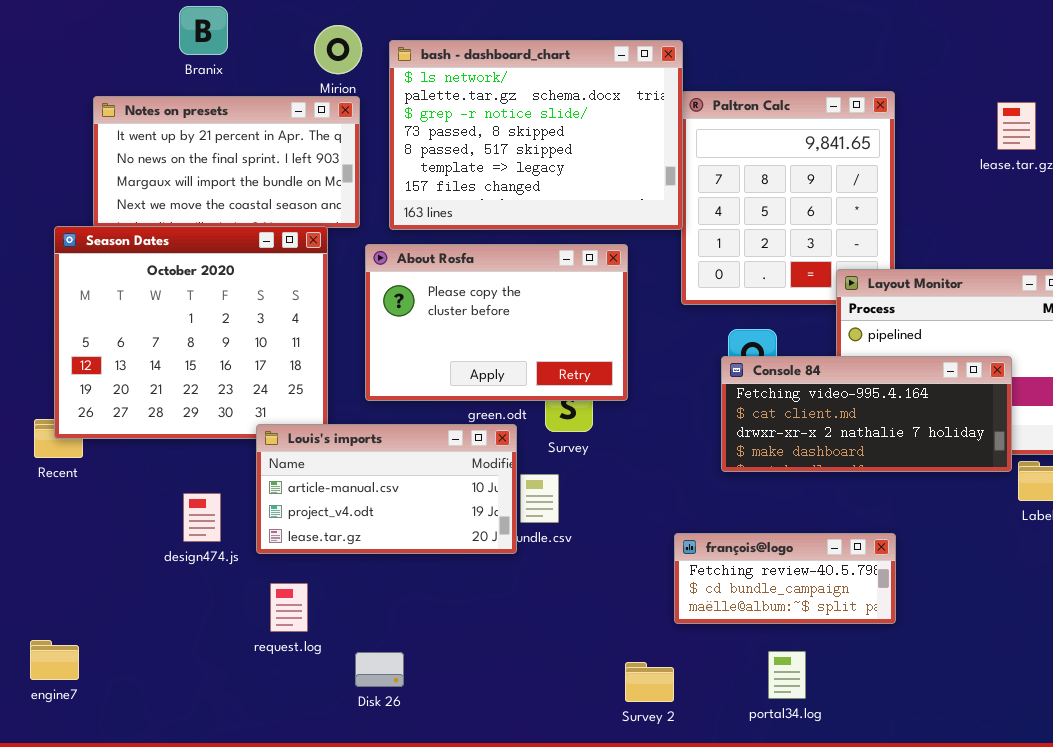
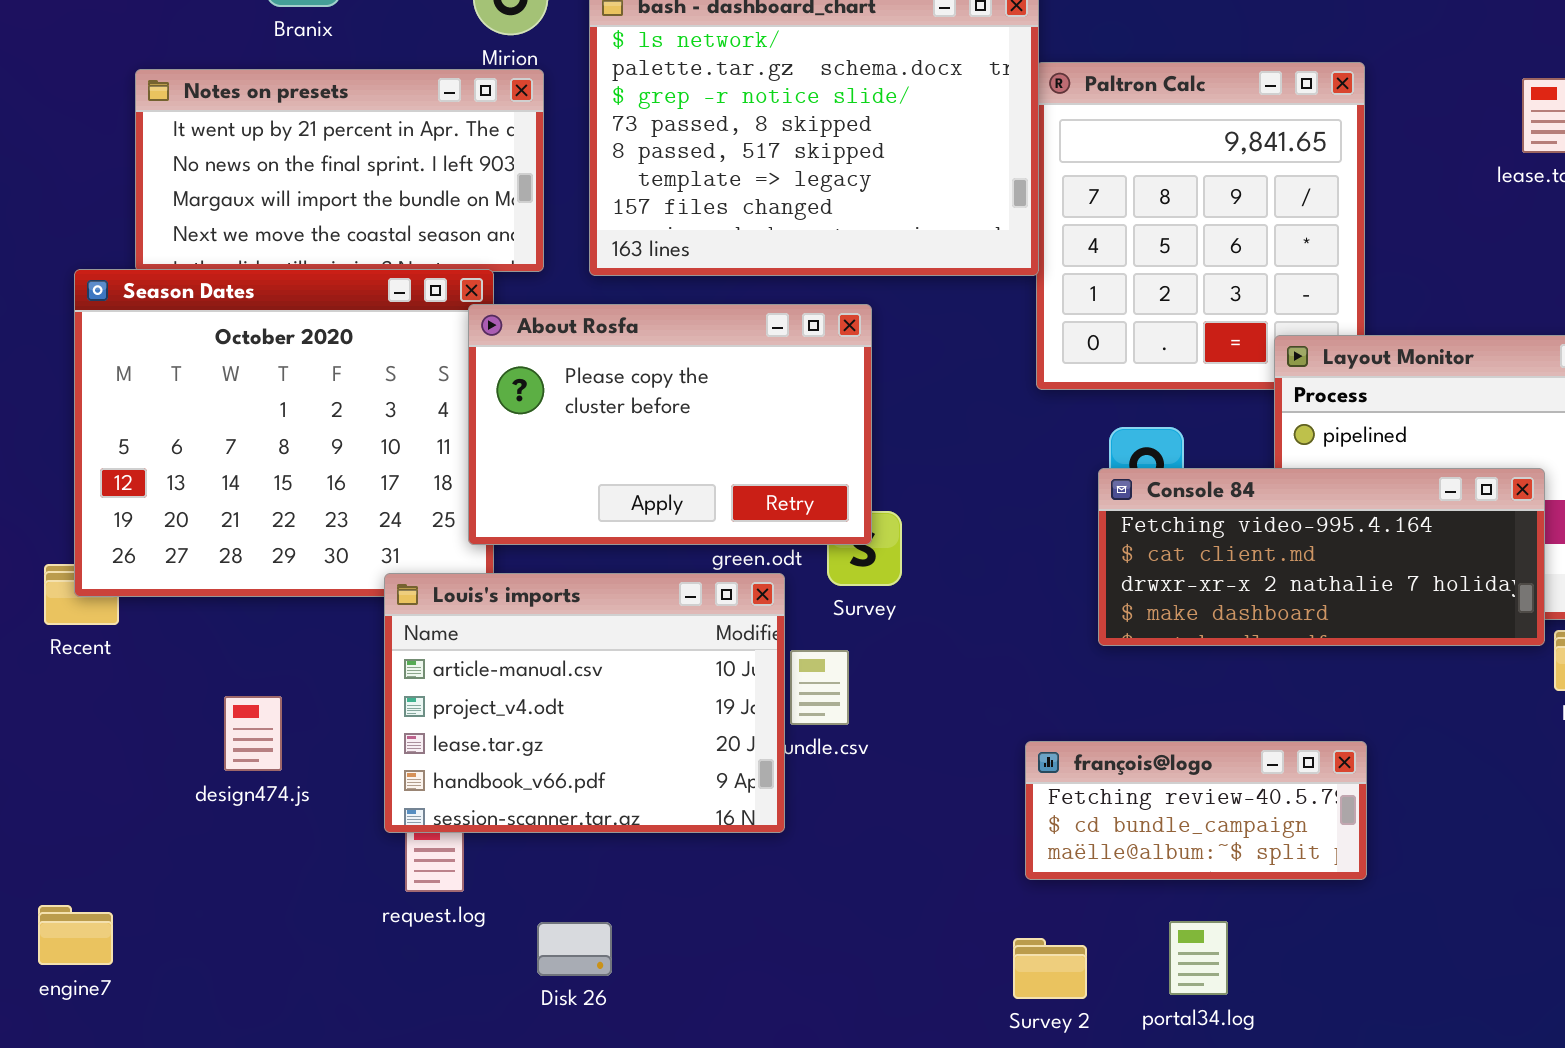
About Rosfa: [365,244,628,401] -> [468,304,872,545], moved
Louis's imports: [256,424,517,554] -> [384,573,785,833], resized
design474.js: [183,493,221,542] -> [224,696,282,771], moved
Survey 2: [625,662,674,702] -> [1013,938,1087,999], moved

